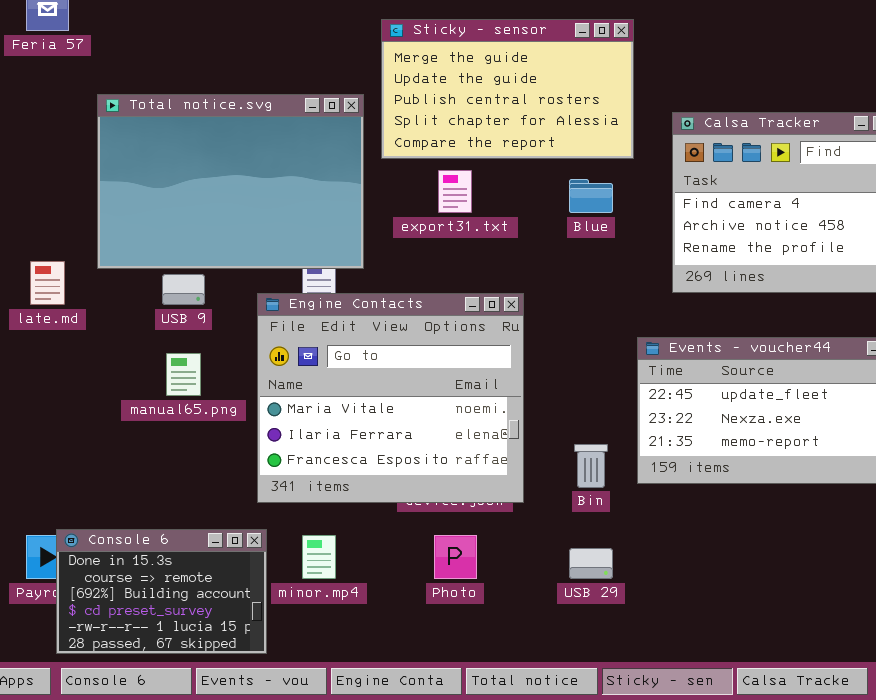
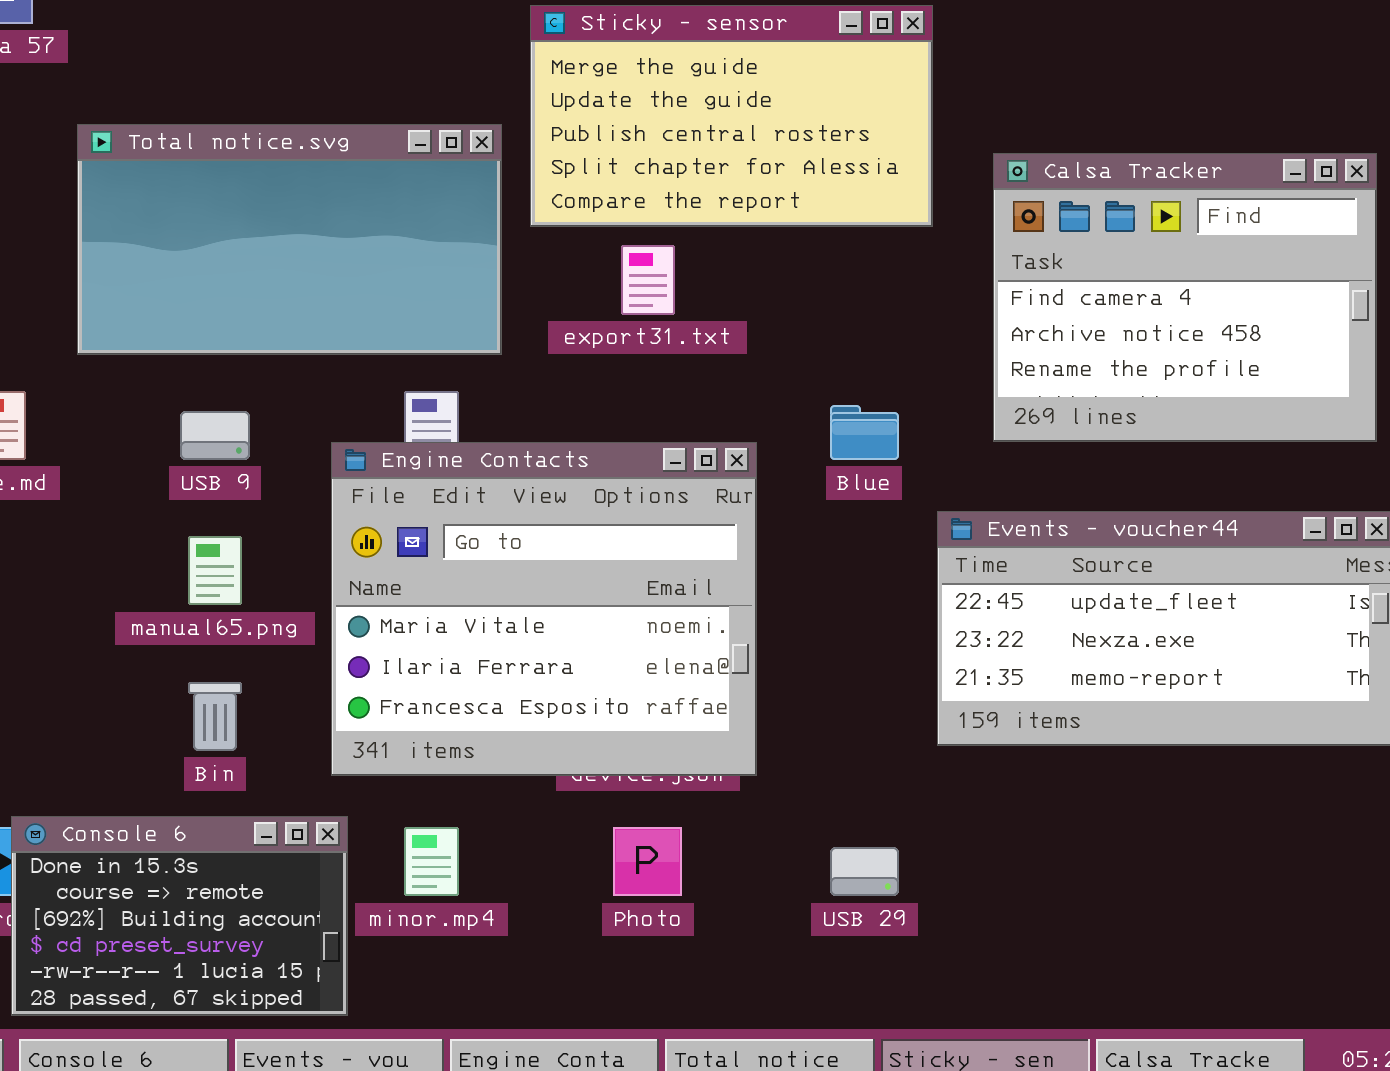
Total notice.svg: [97,94,364,269] -> [77,124,502,355], resized
Blue: [569,179,613,213] -> [830,405,899,460], moved
Bin: [574,444,608,488] -> [188,682,242,751], moved

